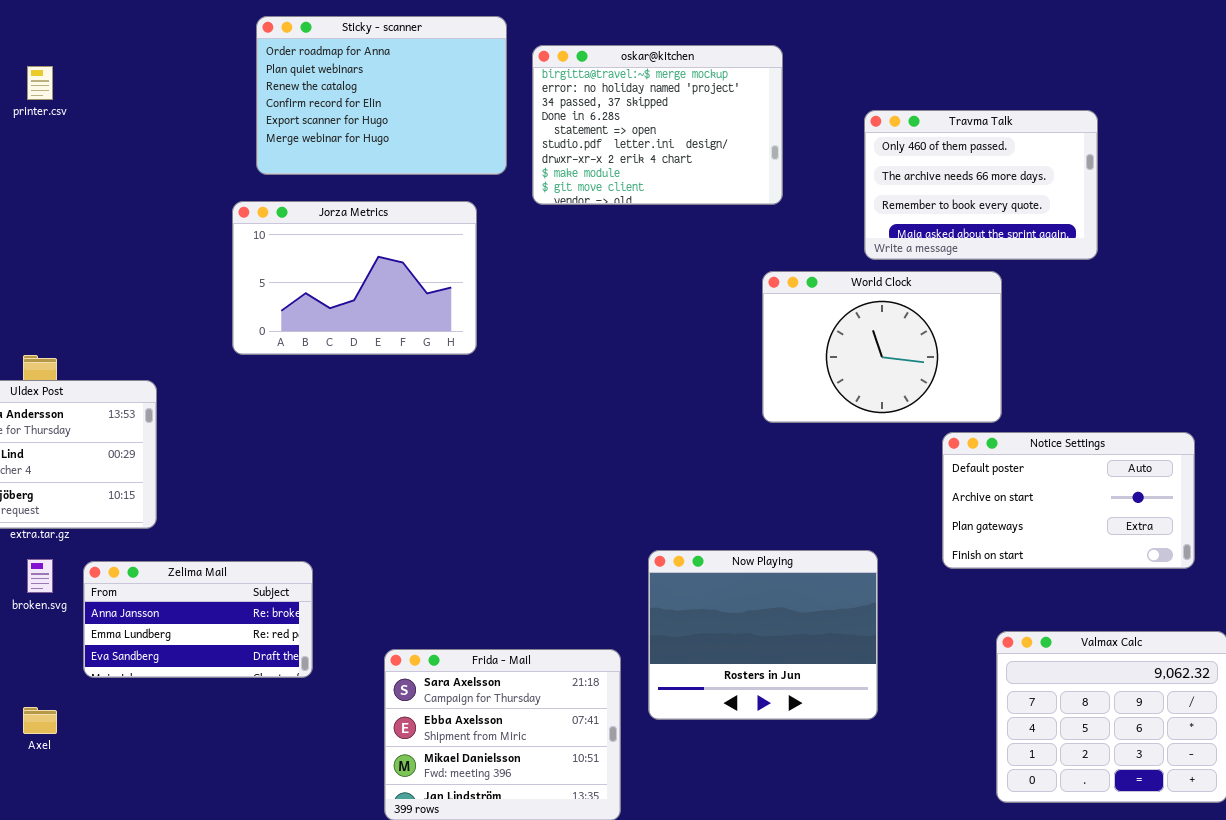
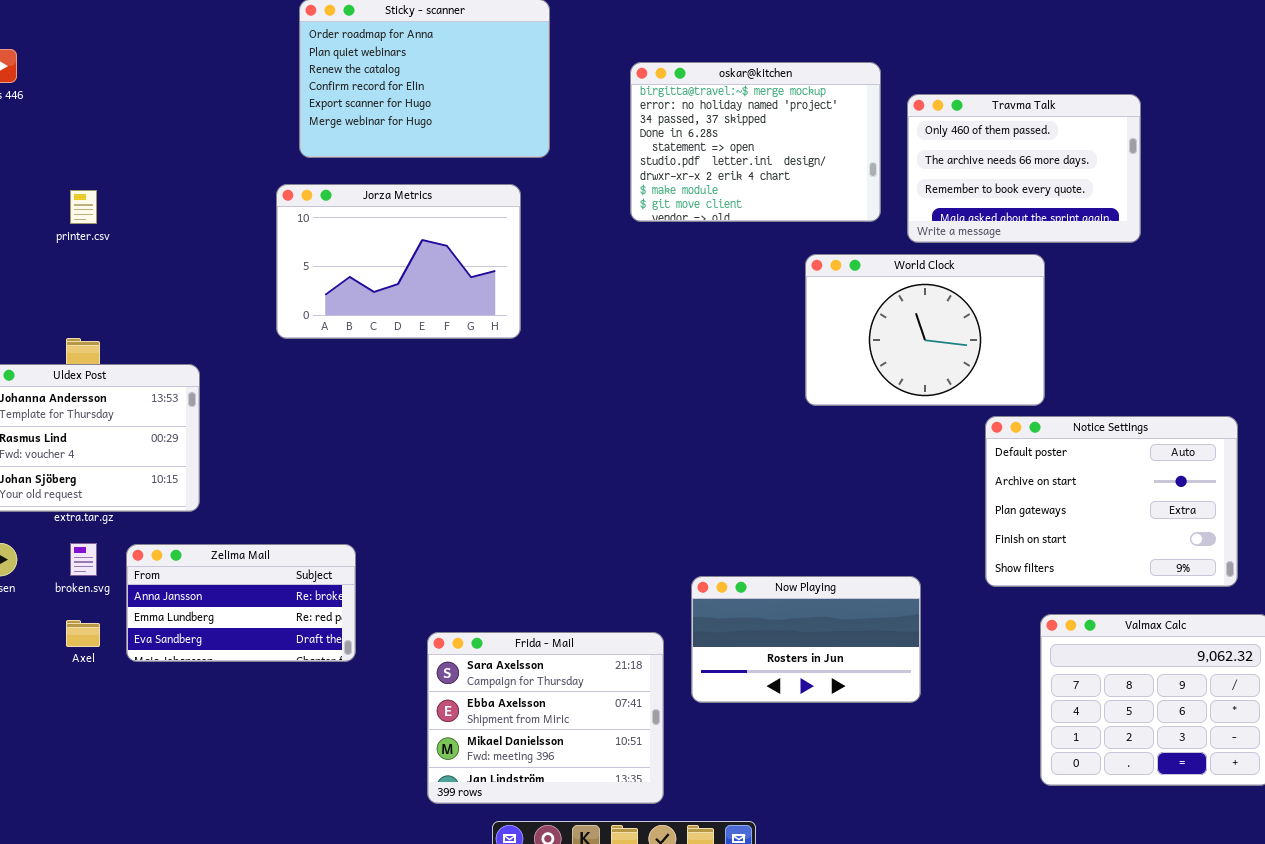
oskar@kitchen: [532,45,783,205] -> [630,62,881,222], moved
printer.csv: [27,66,53,100] -> [70,190,97,224], moved
Notice Settings: [942,432,1195,569] -> [985,416,1238,587], resized
Now Playing: [648,550,878,720] -> [691,576,921,703], resized
Axel: [23,707,57,734] -> [66,620,100,647], moved

